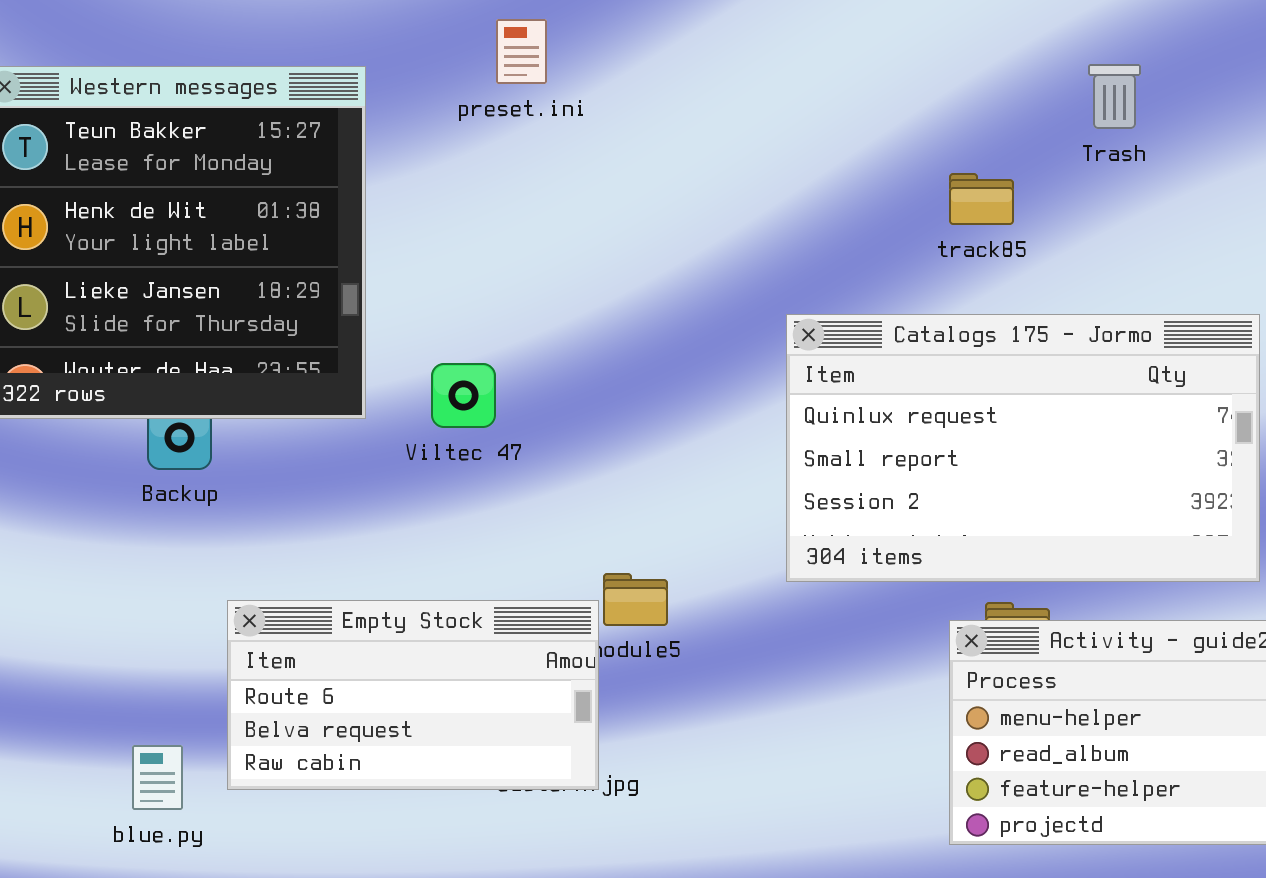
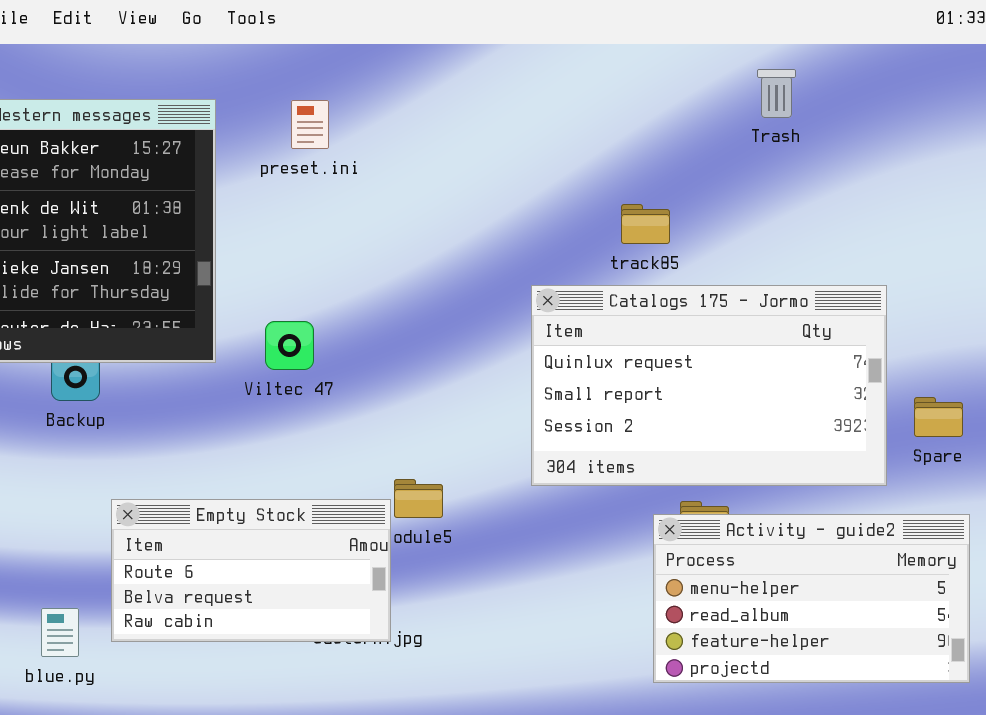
preset.ini: [496,19,547,84] -> [291,100,329,149], moved
Trash: [1088,64,1141,129] -> [757,69,796,118], moved
track85: [949,173,1014,225] -> [621,204,670,244], moved

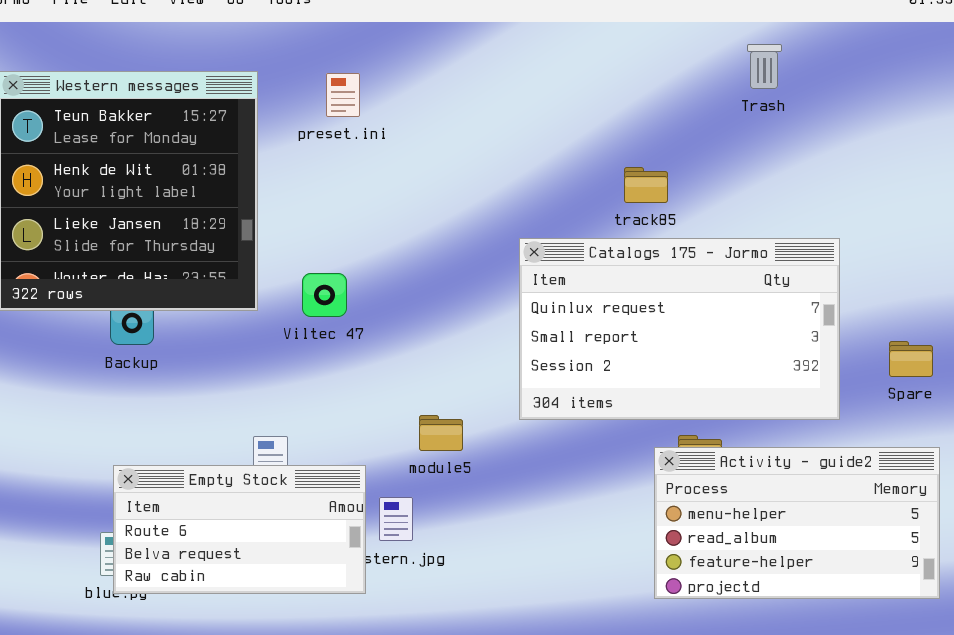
Catalogs 175 - Jormo: [531,285,887,486] -> [519,238,840,420], moved
Empty Stock: [111,499,391,642] -> [113,465,366,594], moved

